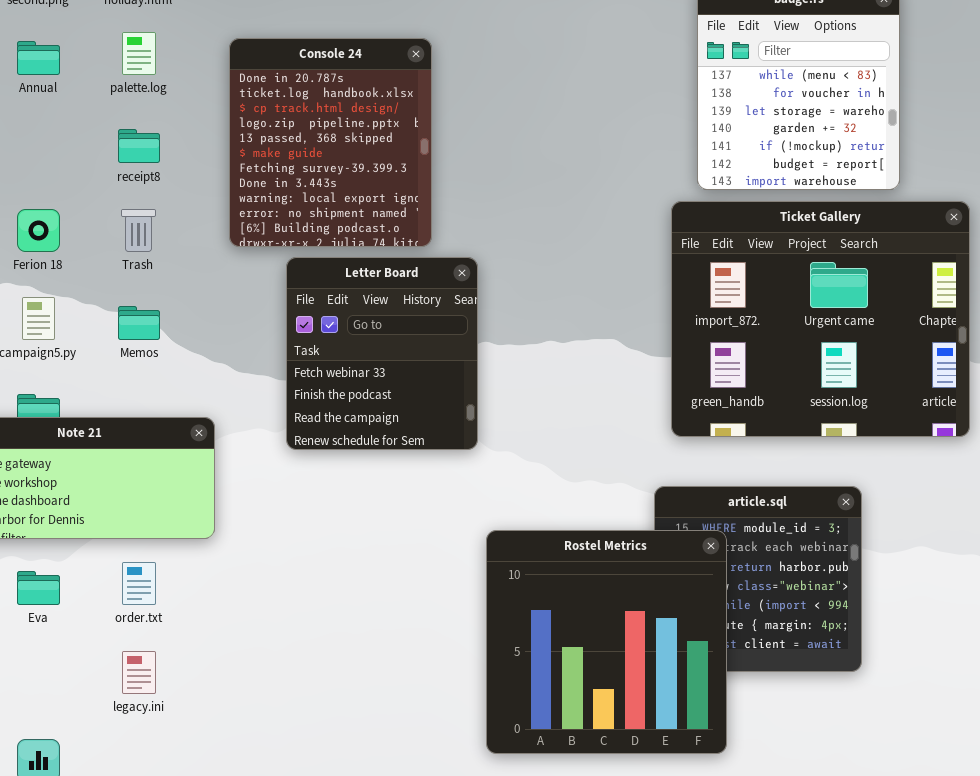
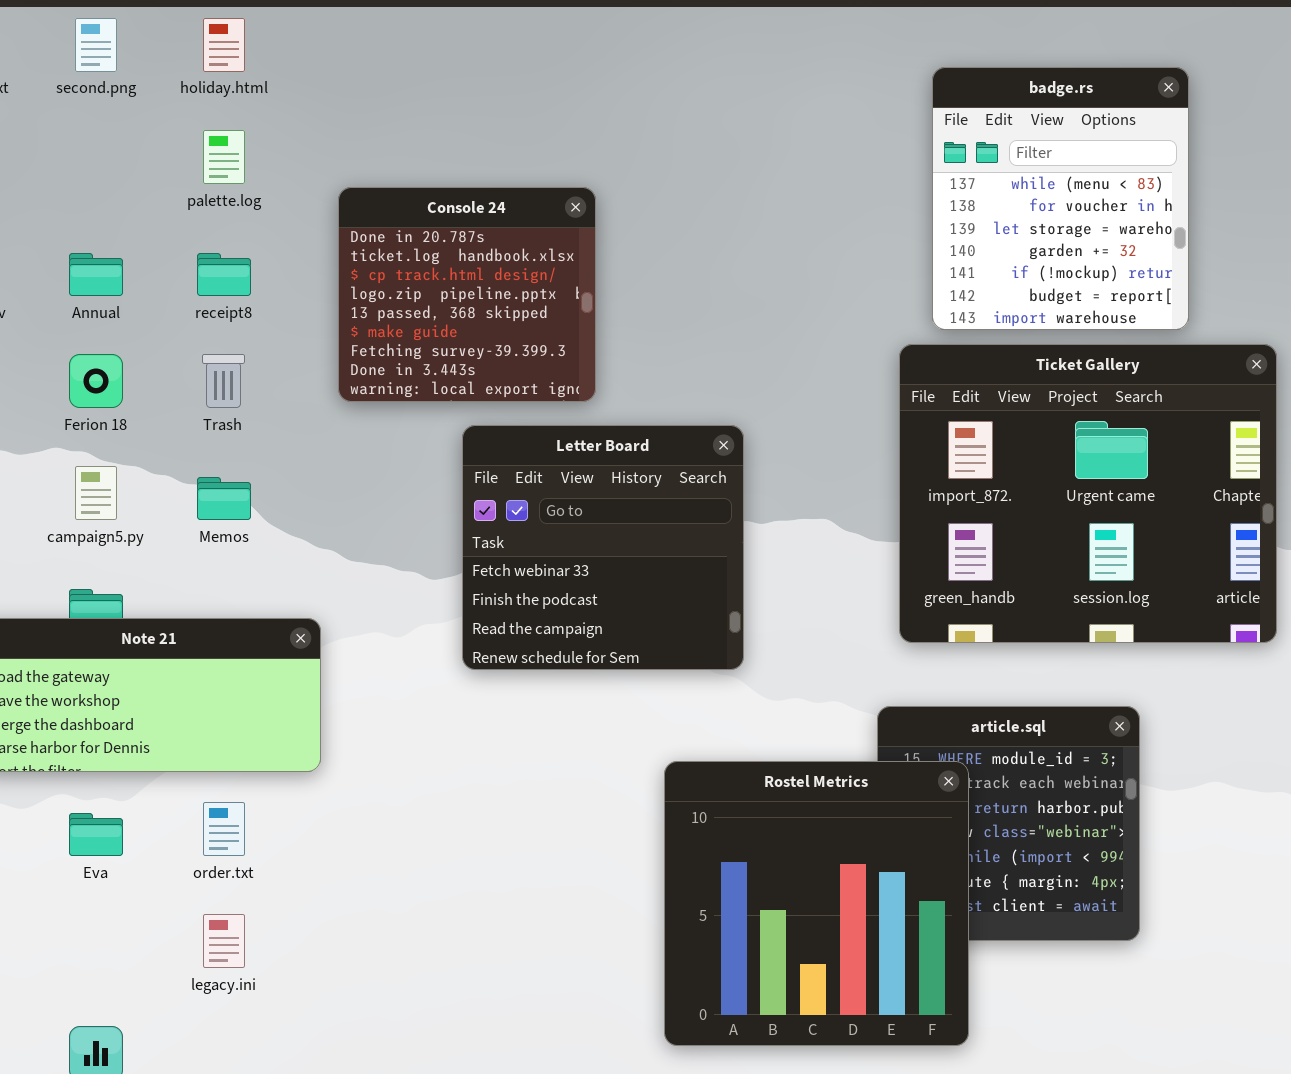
Console 24: [229,38,432,247] -> [338,187,596,402], resized
Annual: [17,41,60,75] -> [69,253,123,296], moved
Letter Board: [286,257,478,450] -> [462,425,744,670], moved, resized

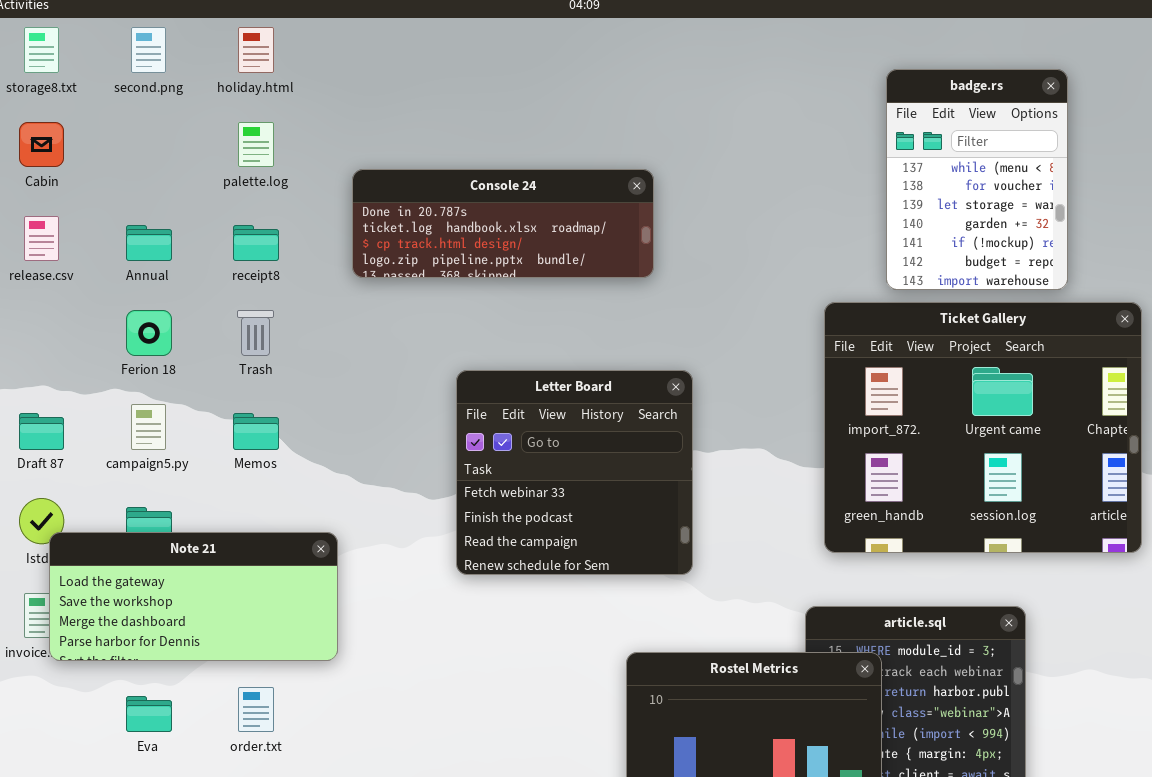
badge.rs: [932,67,1189,330] -> [886,69,1068,290], resized
Console 24: [338,187,596,402] -> [352,169,654,278], resized

